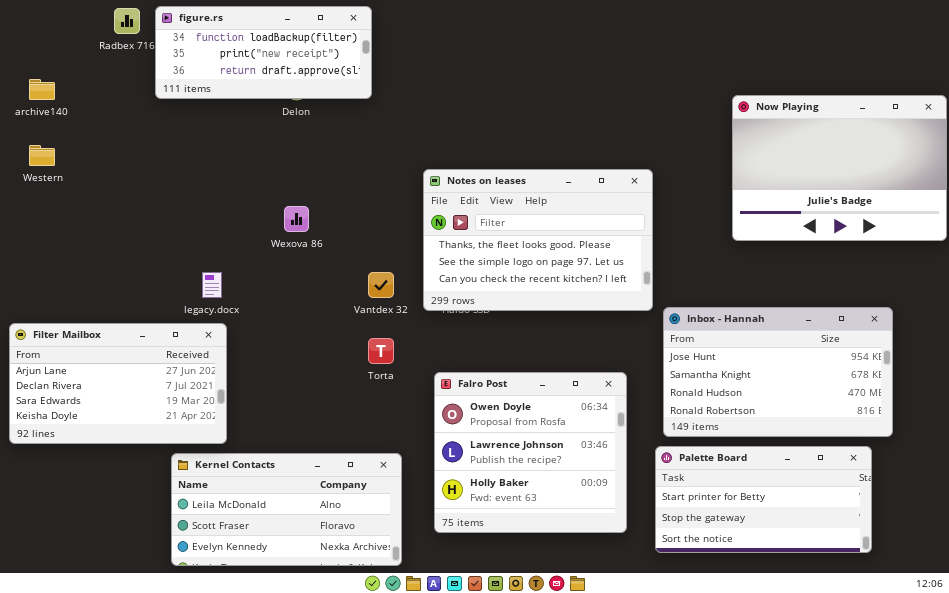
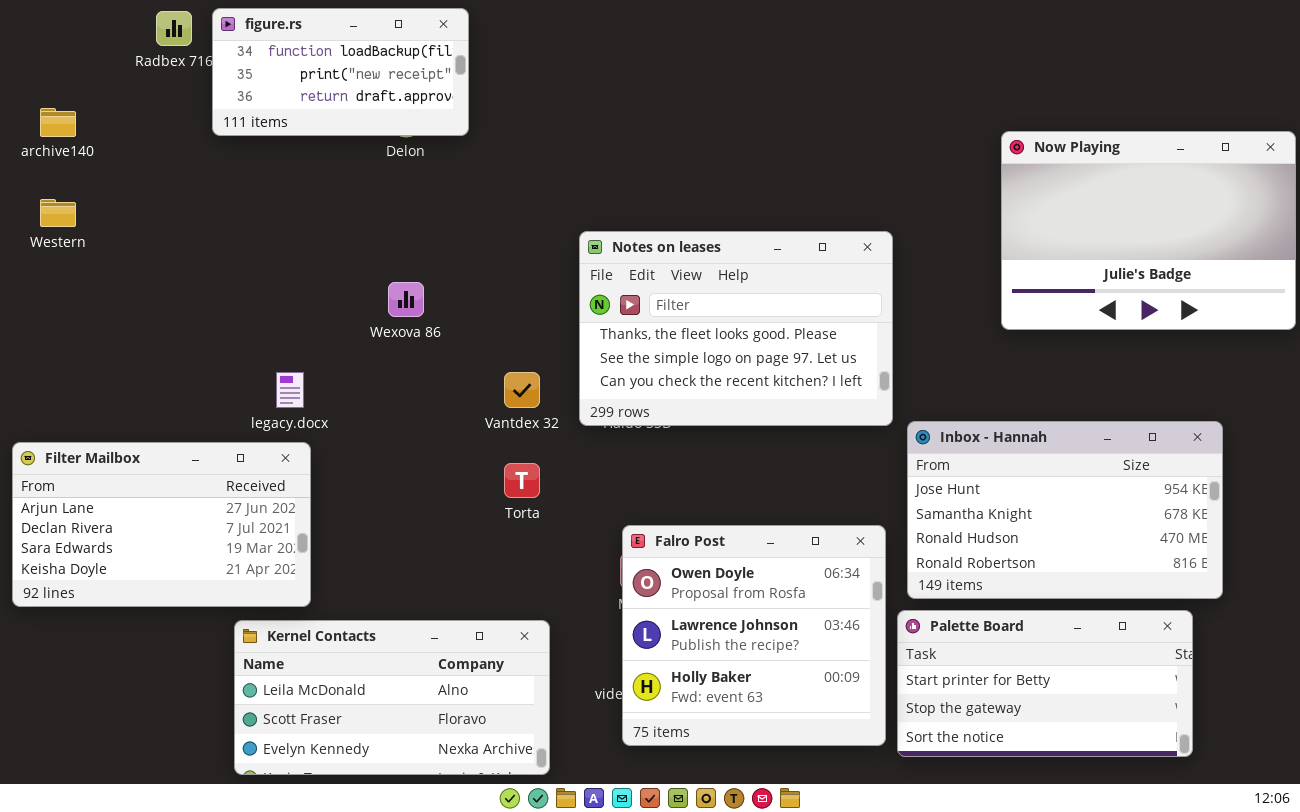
figure.rs: [155,6,372,99] -> [212,8,469,136], resized
Falro Post: [434,372,627,533] -> [622,525,886,746], moved

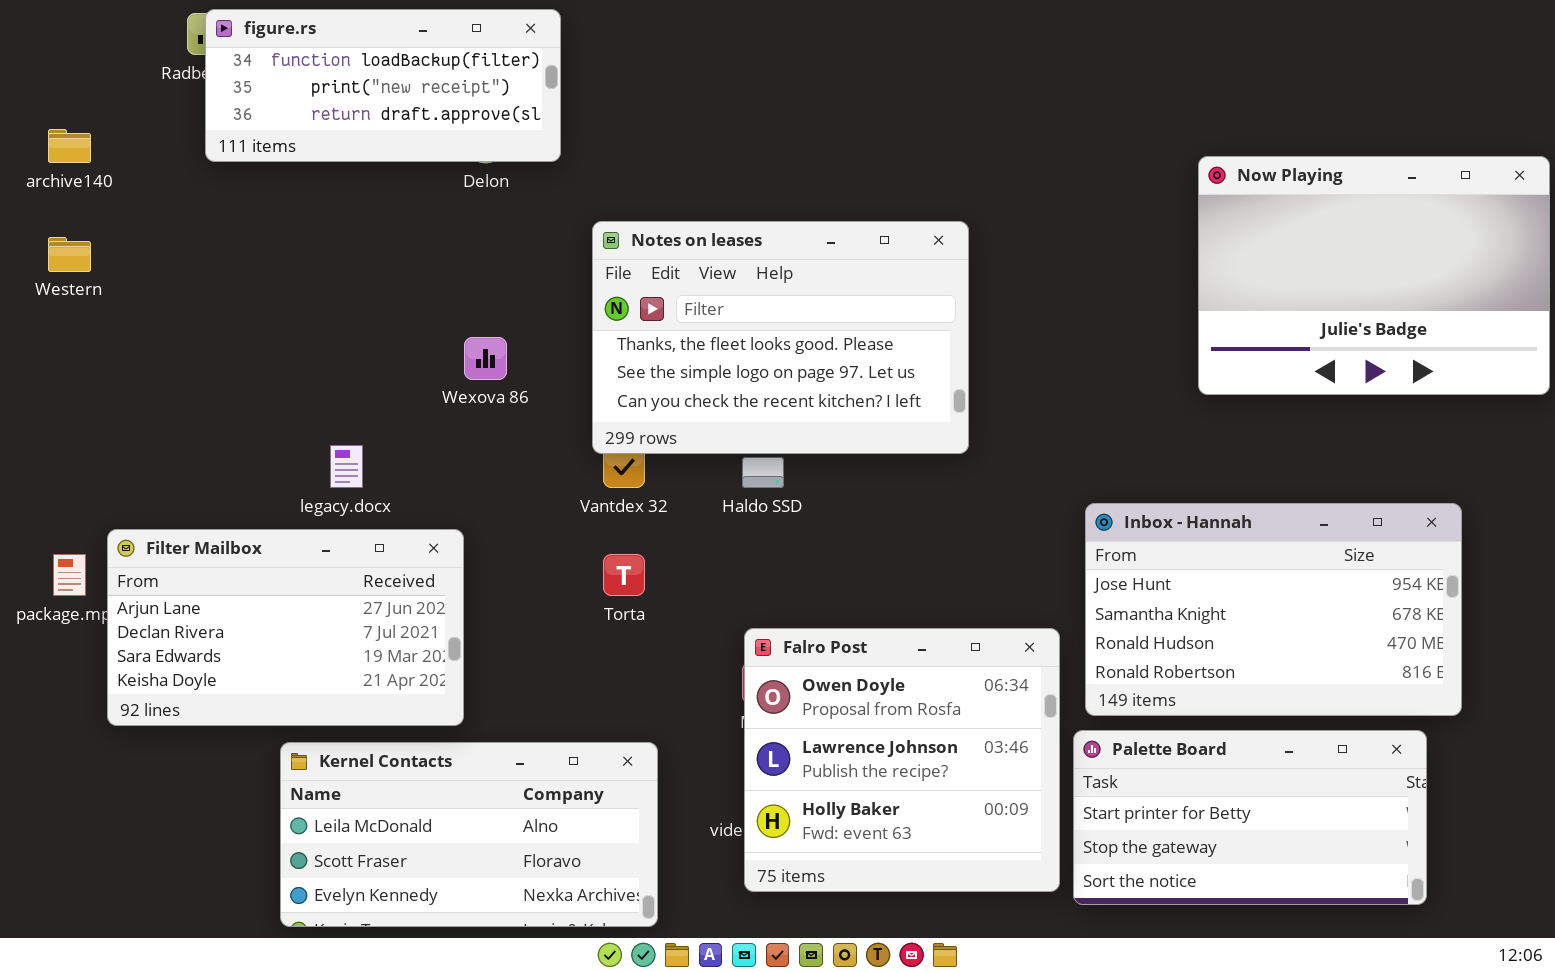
figure.rs: [212,8,469,136] -> [205,9,561,162], resized
Notes on leases: [579,231,893,426] -> [592,221,969,454], moved
Filter Mailbox: [12,442,311,607] -> [107,529,464,726], moved

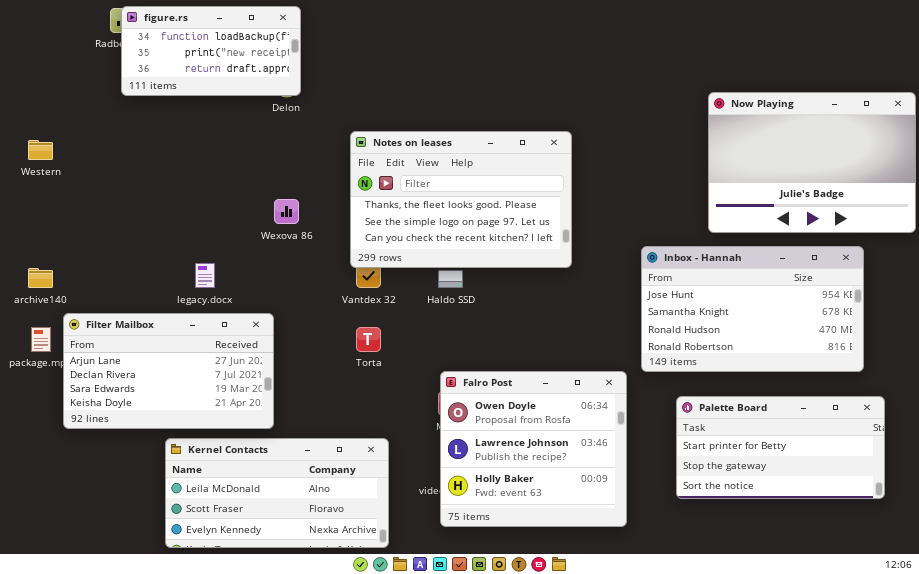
figure.rs: [205,9,561,162] -> [121,6,301,96], resized
archive140: [48,129,91,163] -> [28,268,53,288], moved
Inbox - Hannah: [1085,503,1462,716] -> [641,246,864,372], moved
Palette Board: [1073,730,1427,905] -> [676,396,885,499], moved

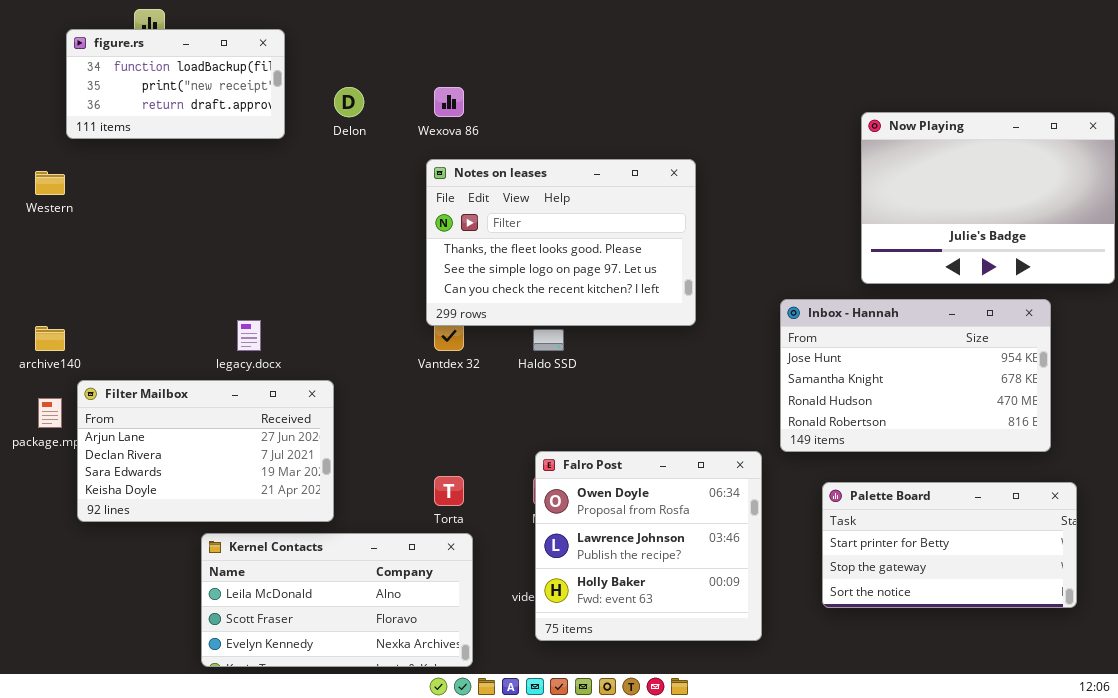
figure.rs: [121,6,301,96] -> [66,29,285,139], moved
Wexova 86: [274,199,299,224] -> [434,87,464,117], moved
Torta: [356,327,381,352] -> [434,476,464,506], moved

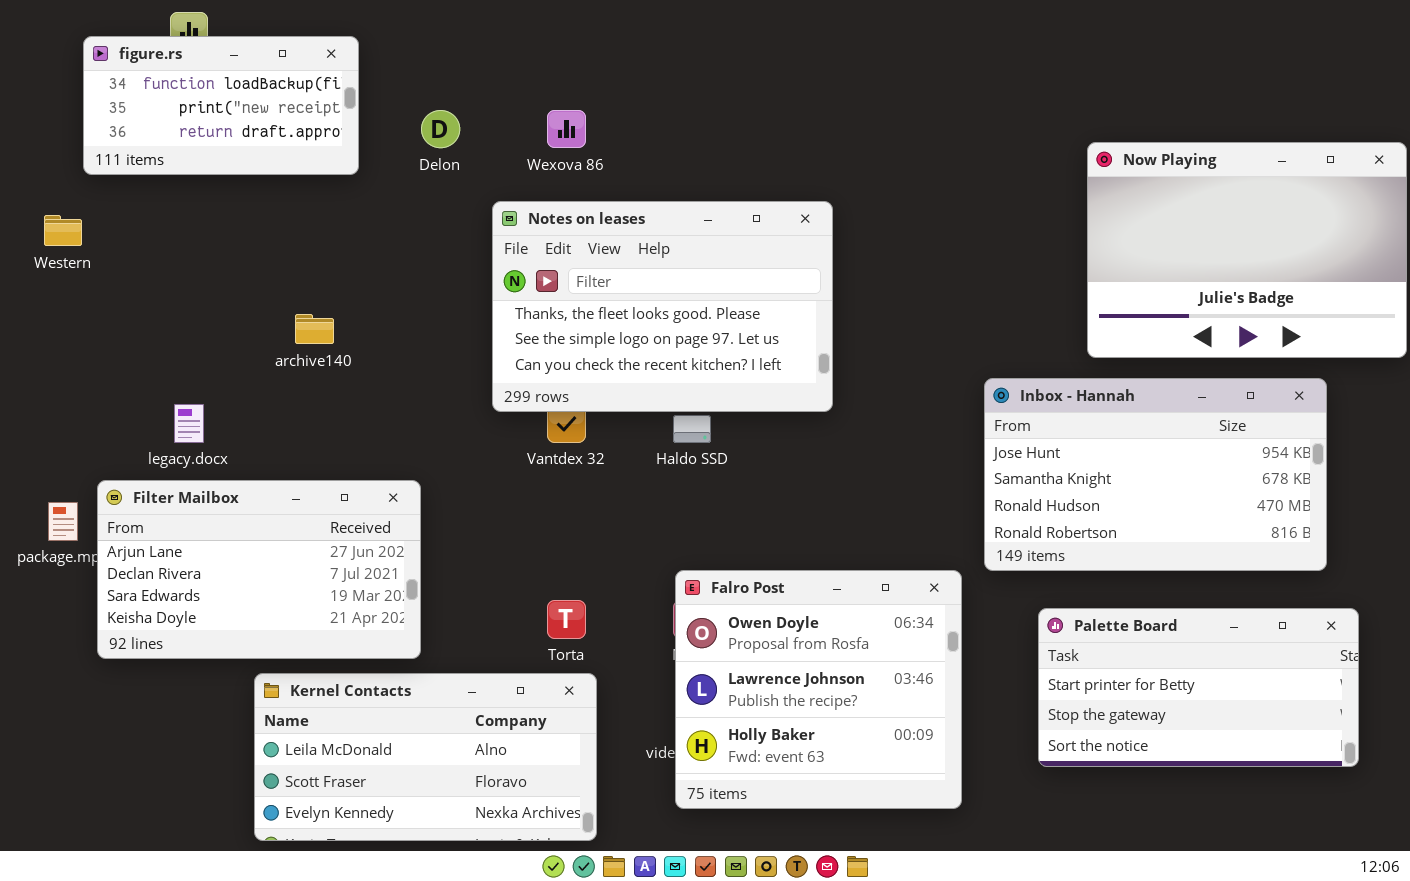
Notes on leases: [426,159,696,326] -> [492,201,833,412], moved
legacy.docx: [237,320,261,351] -> [174,404,204,443], moved
archive140: [35,326,65,351] -> [295,314,334,344], moved

